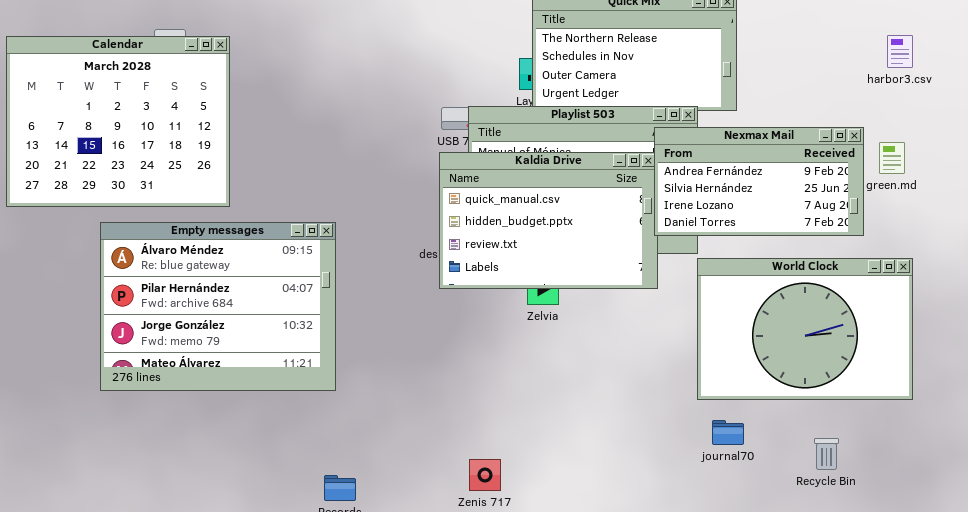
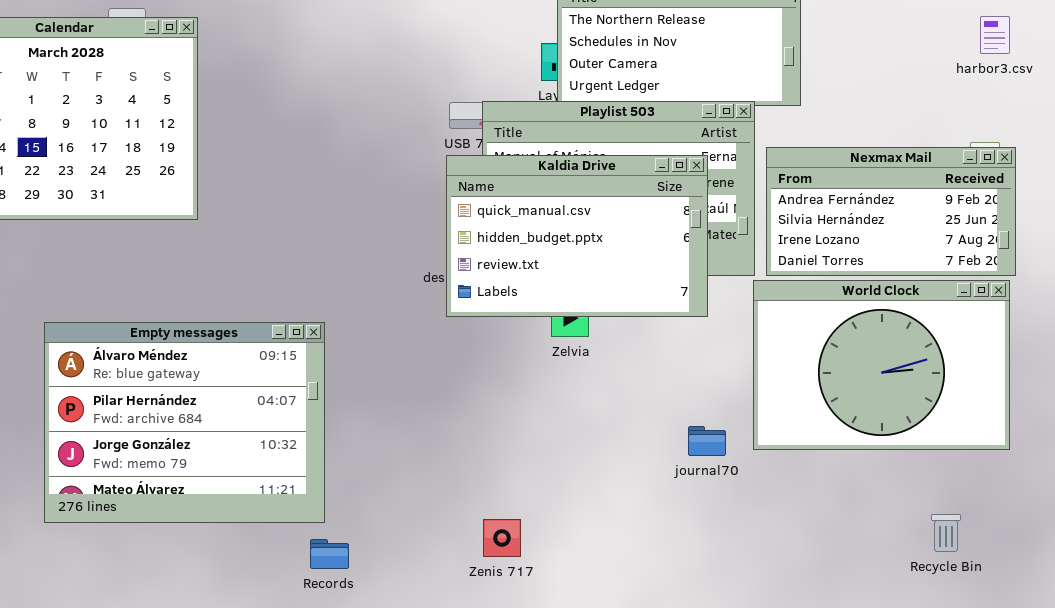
Nexmax Mail: [654,127,864,236] -> [766,147,1016,276], moved
Empty messages: [100,222,336,391] -> [44,322,325,523], moved
journal70: [712,420,744,445] -> [688,426,726,456], moved
Recycle Bin: [814,438,839,470] -> [931,514,961,552], moved

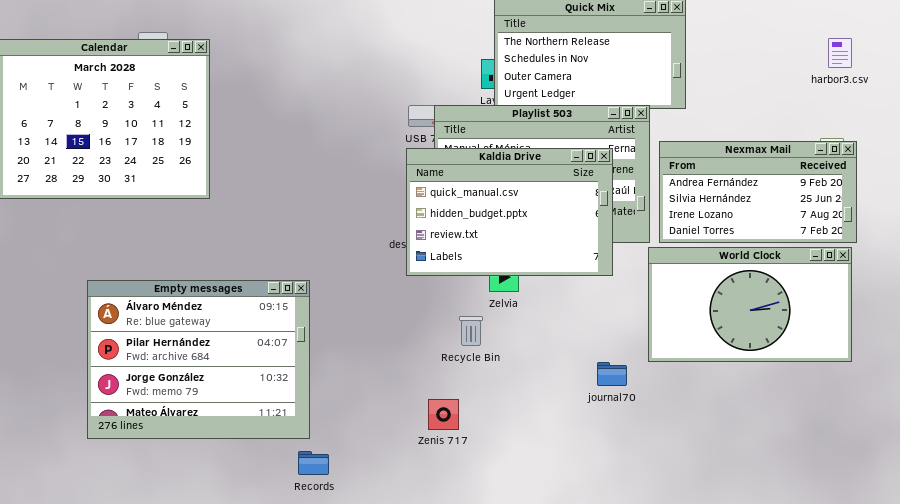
World Clock: [753,280,1010,450] -> [648,247,852,362], resized
Recycle Bin: [931,514,961,552] -> [459,316,483,346], moved
Zenis 717: [483,519,521,557] -> [428,399,459,430], moved

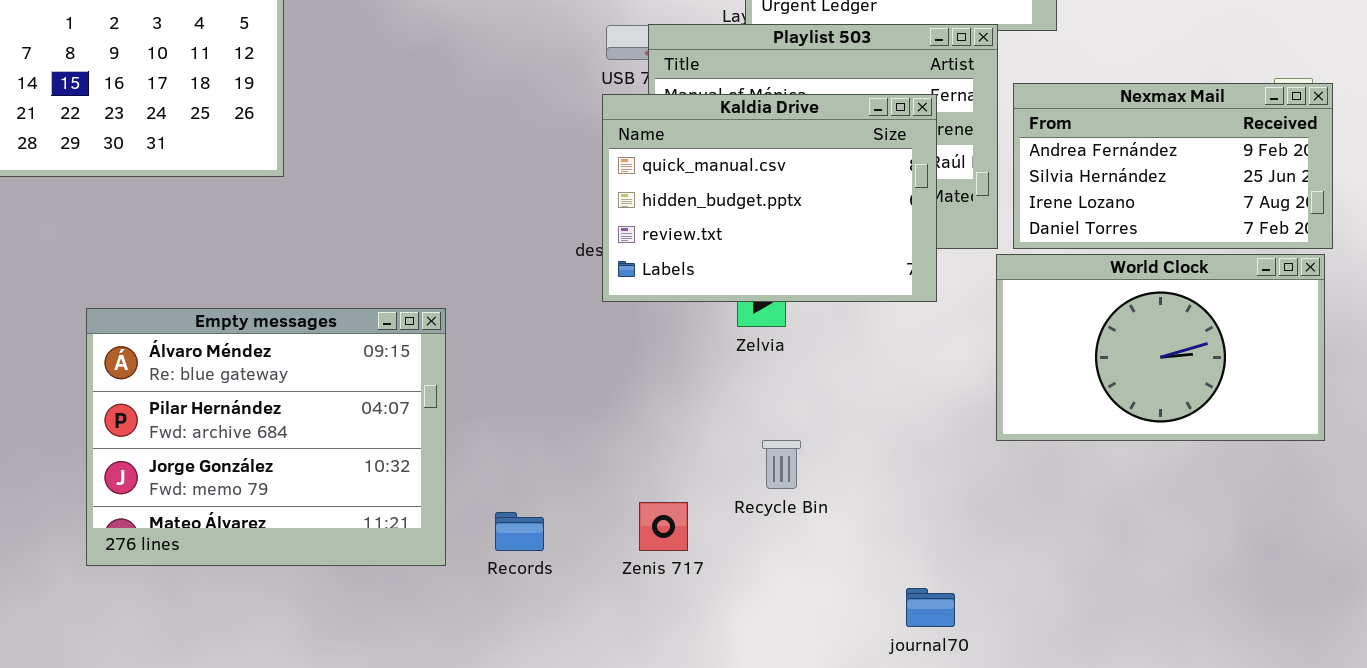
Recycle Bin: [459,316,483,346] -> [762,440,801,489], moved
journal70: [597,362,627,386] -> [906,588,955,627], moved
Records: [298,451,329,475] -> [495,512,544,551], moved

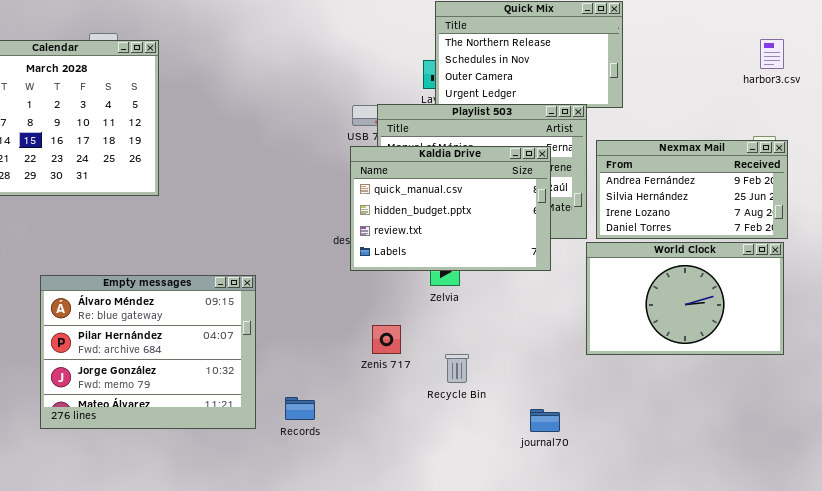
Zenis 717: [639,502,688,551] -> [372,325,401,354], moved
journal70: [906,588,955,627] -> [530,409,560,432], moved

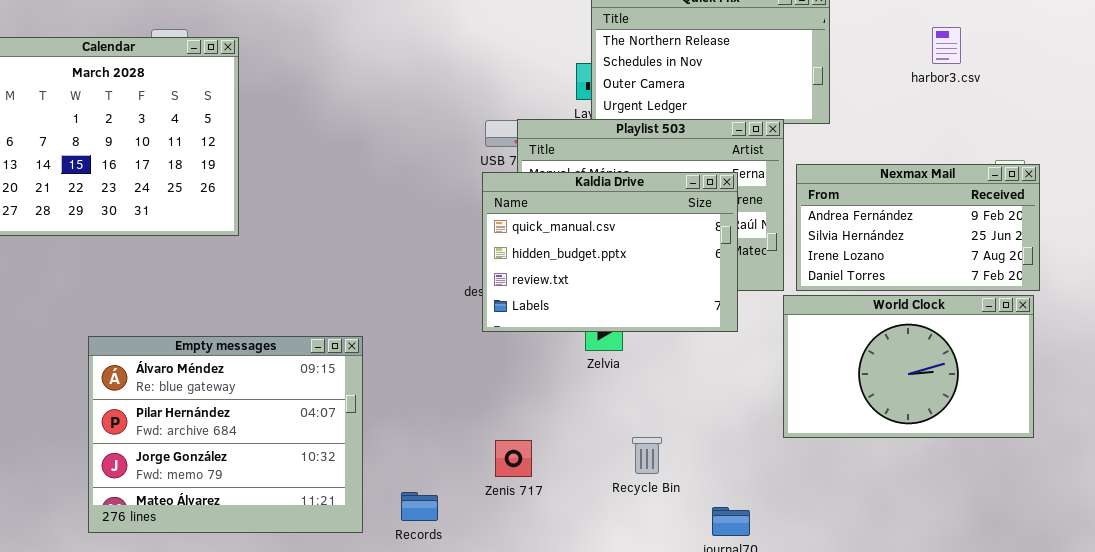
harbor3.csv: [760,39,784,69] -> [932,27,961,64], moved
Zenis 717: [372,325,401,354] -> [495,440,532,477], moved
Recycle Bin: [445,354,469,383] -> [632,437,662,474], moved

